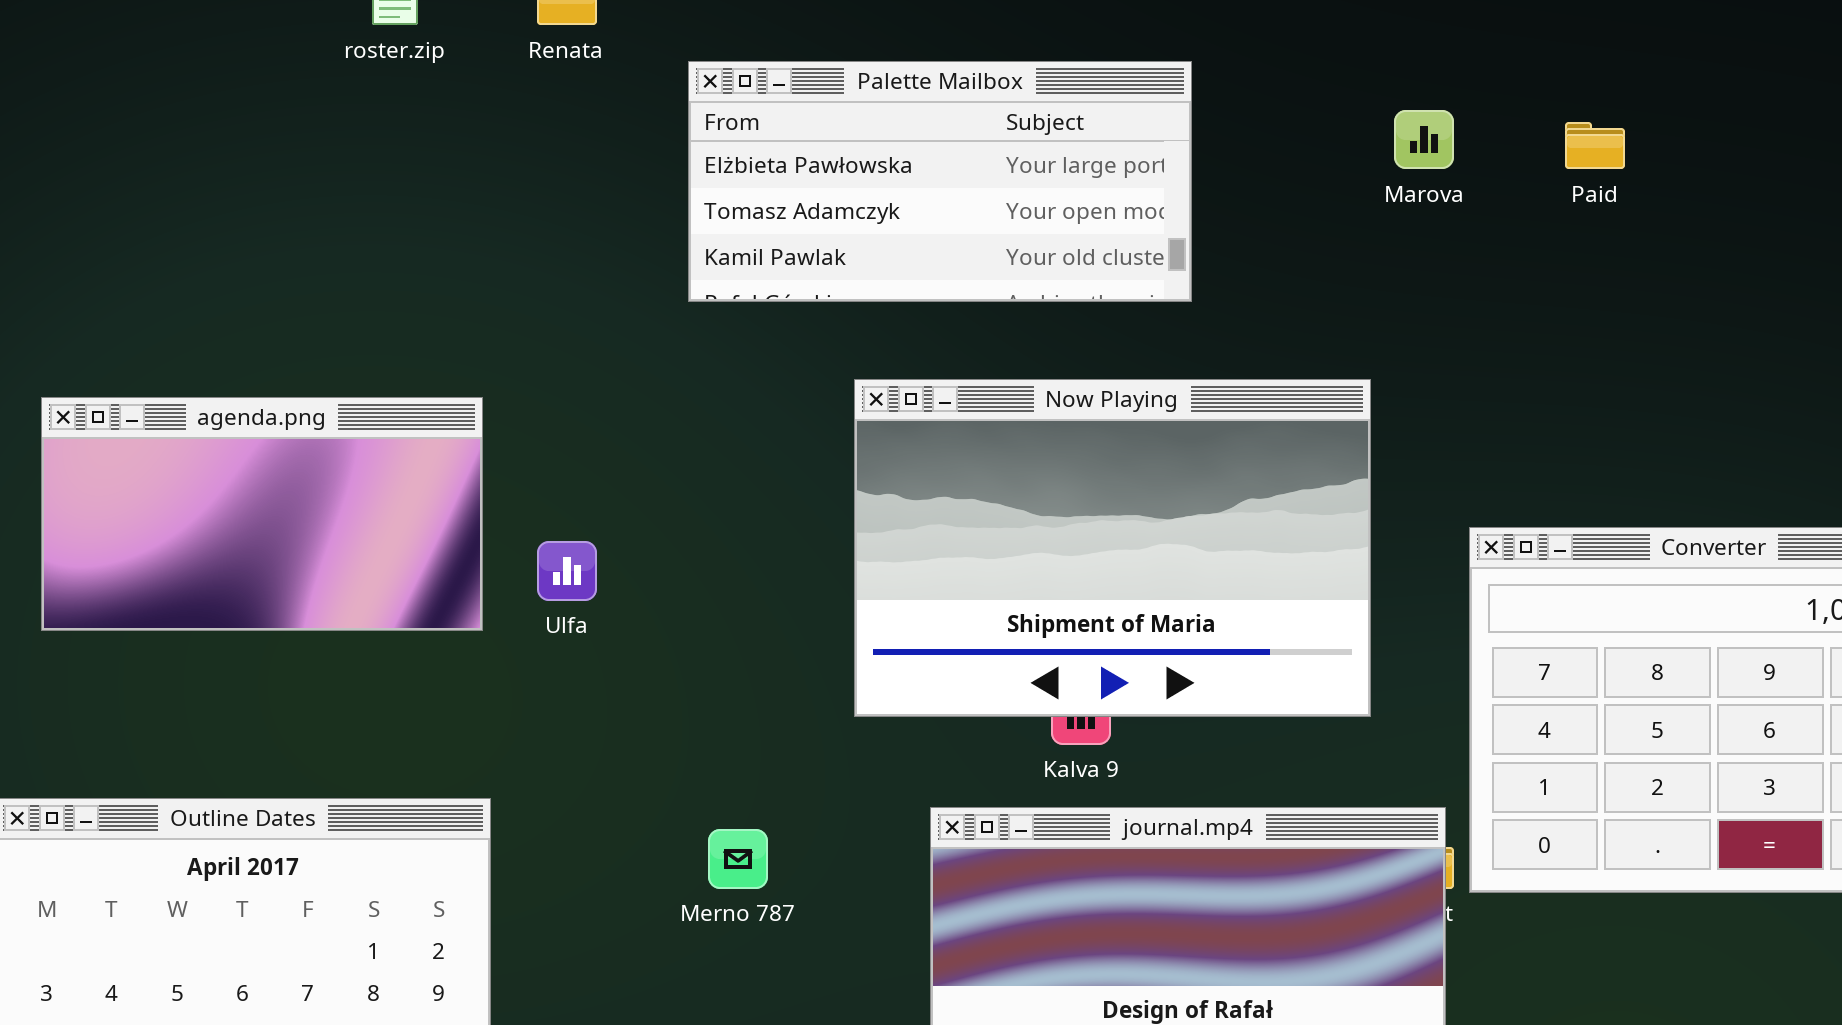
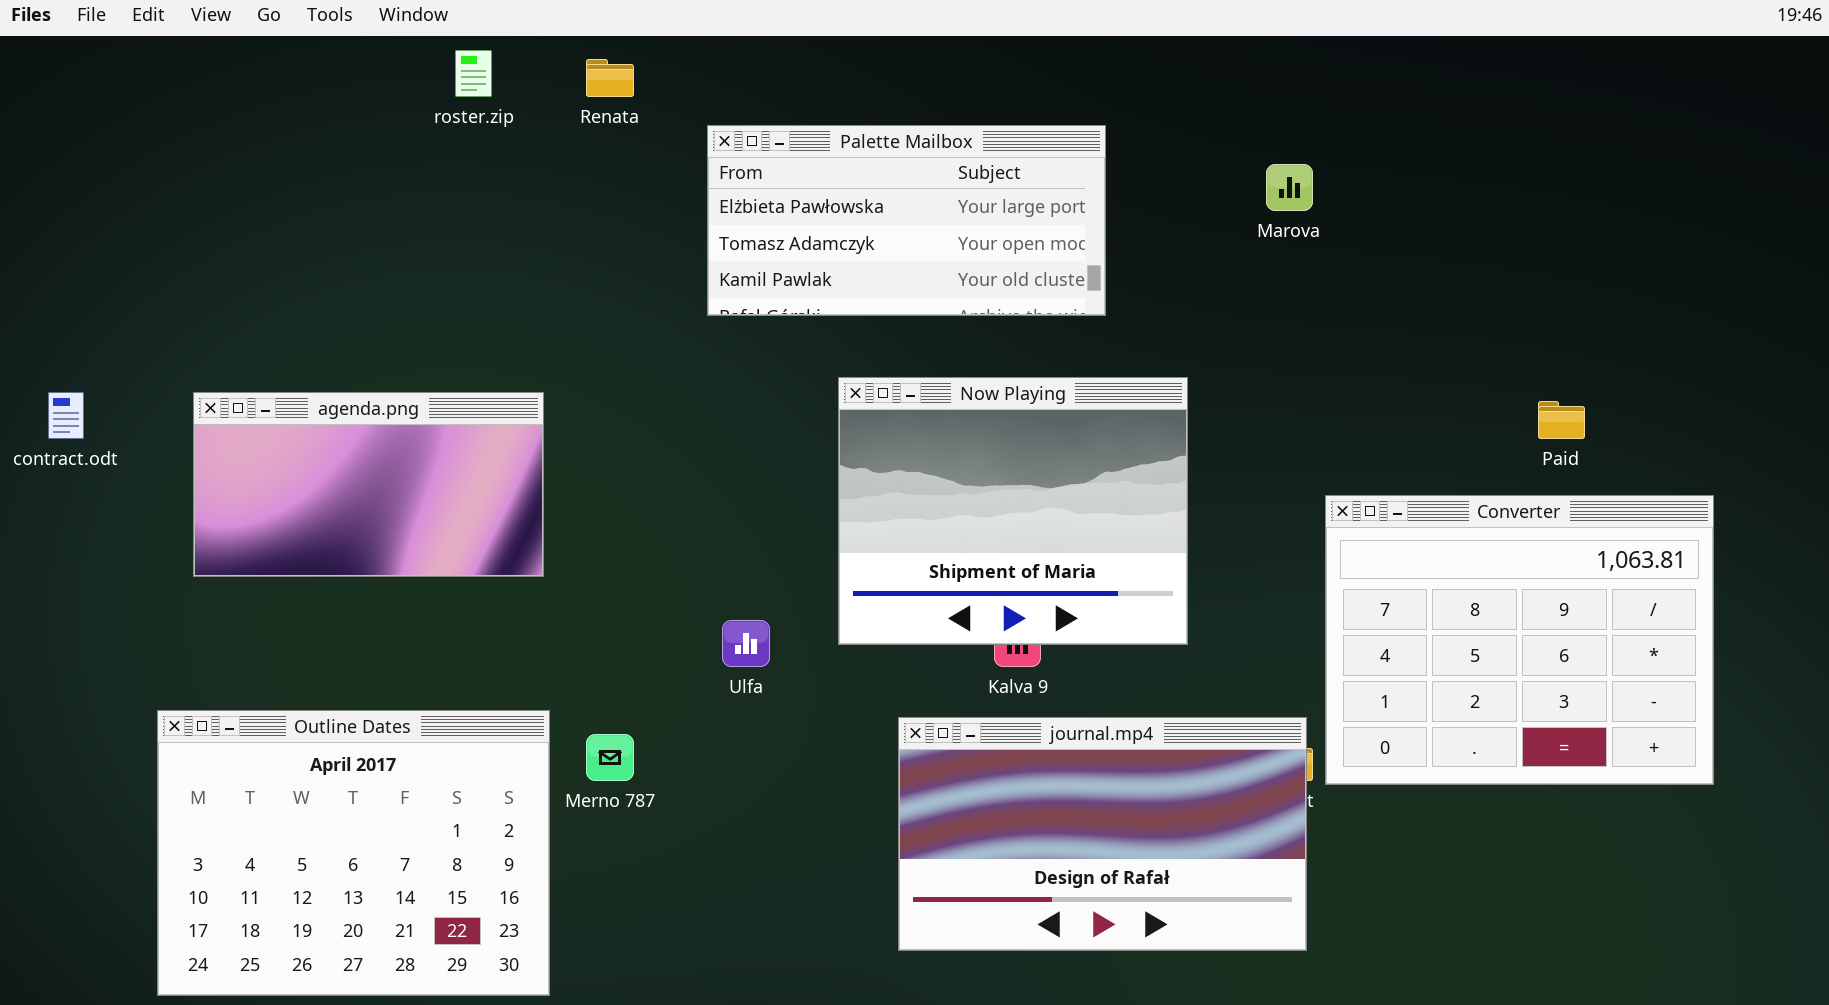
Paid: [1565,122,1625,169] -> [1538,401,1585,439], moved
Now Playing: [854,379,1371,717] -> [838,377,1188,645], resized
Ulfa: [537,541,597,601] -> [722,620,770,667], moved
Merno 787: [708,829,768,889] -> [586,734,634,781], moved

